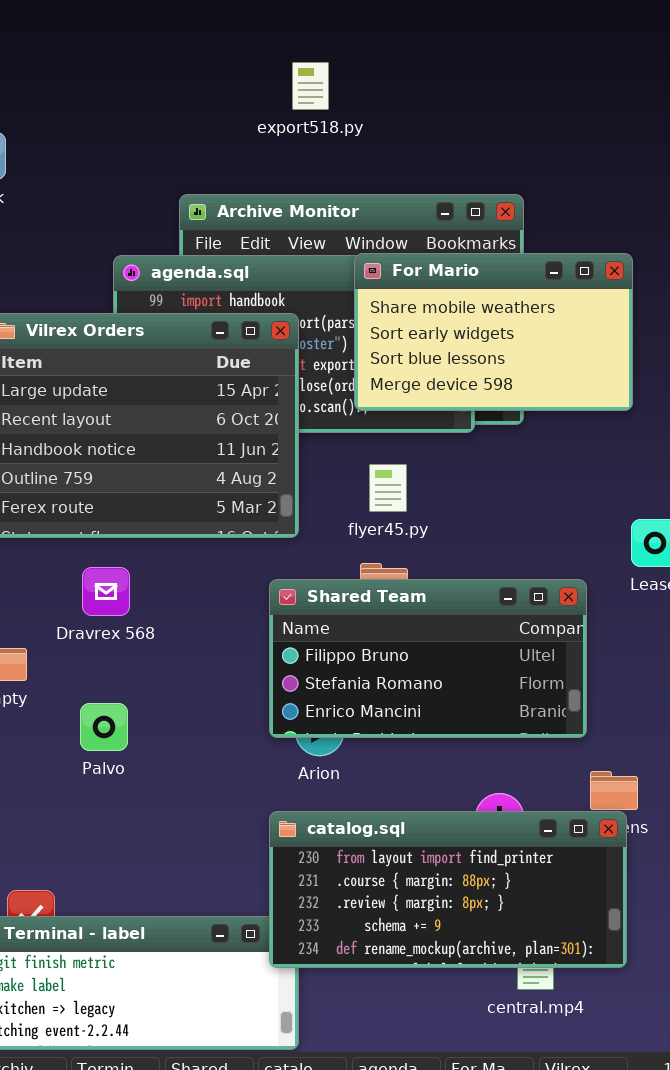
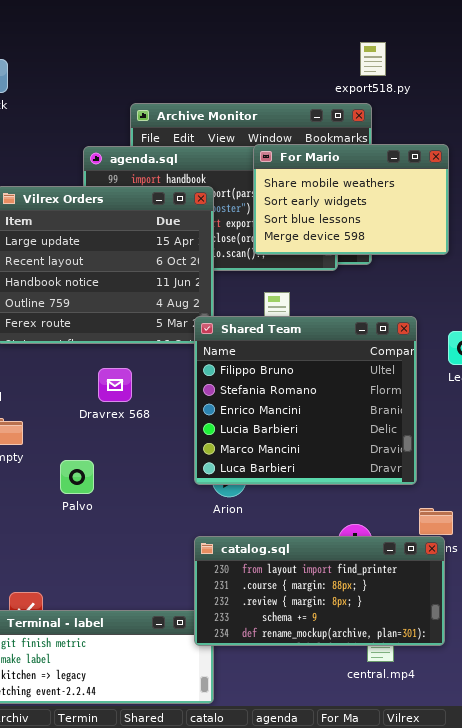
export518.py: [292,62,329,110] -> [360,42,386,76], moved
Dravrex 568: [82,567,130,616] -> [98,368,132,402], moved
Shared Team: [269,579,587,738] -> [194,316,417,485], resized

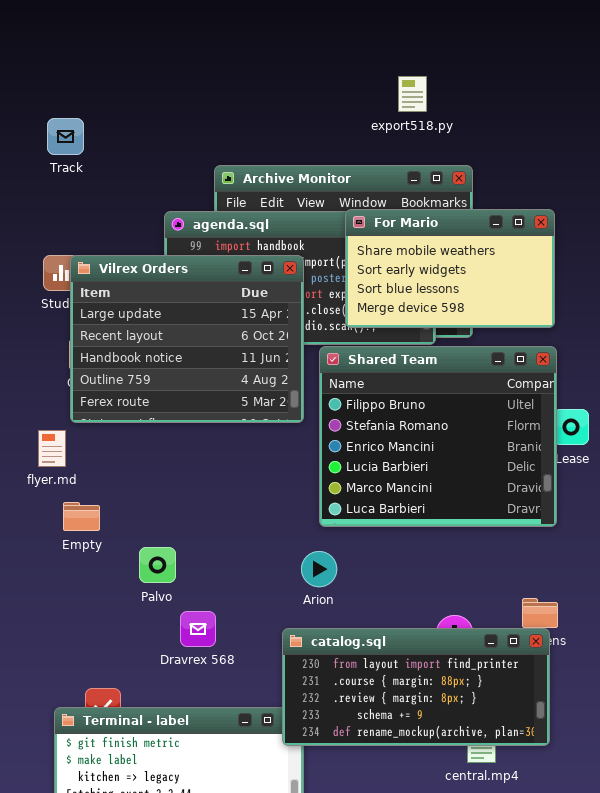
export518.py: [360,42,386,76] -> [398,76,427,112], moved
Shared Team: [194,316,417,485] -> [319,346,557,527], moved
Dravrex 568: [98,368,132,402] -> [180,611,216,647], moved

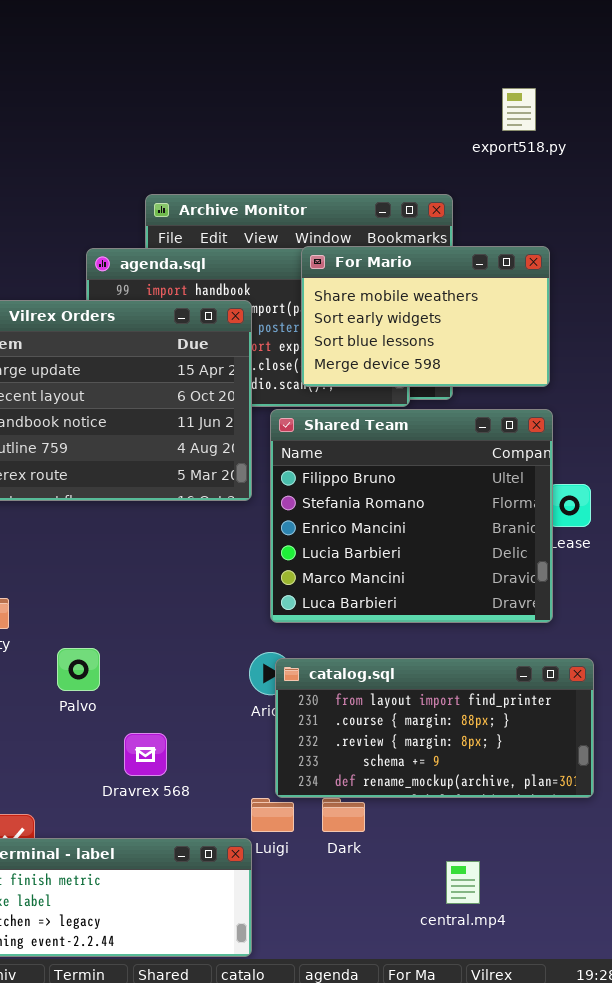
export518.py: [398,76,427,112] -> [502,88,536,131], moved
Dravrex 568: [180,611,216,647] -> [124,733,167,776], moved
catalog.sql: [282,628,550,746] -> [275,658,594,798], moved

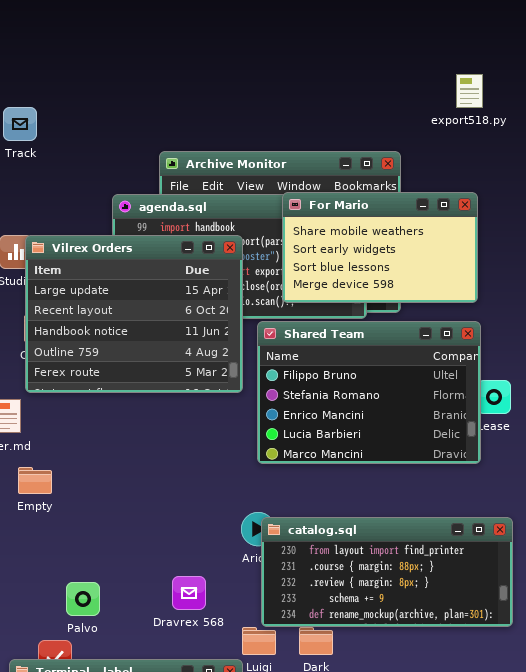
export518.py: [502,88,536,131] -> [456,74,483,108], moved
Shared Team: [270,409,553,623] -> [257,321,481,464], resized
Palvo: [57,648,100,691] -> [66,582,100,616], moved
Dravrex 568: [124,733,167,776] -> [172,576,206,610], moved

